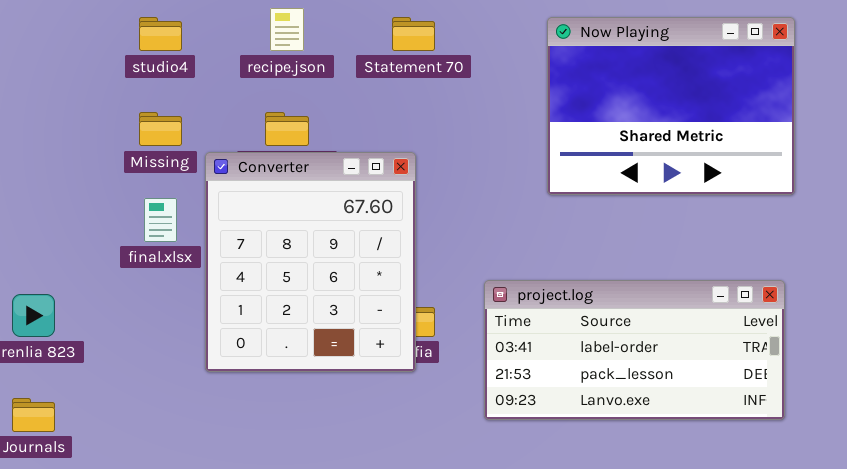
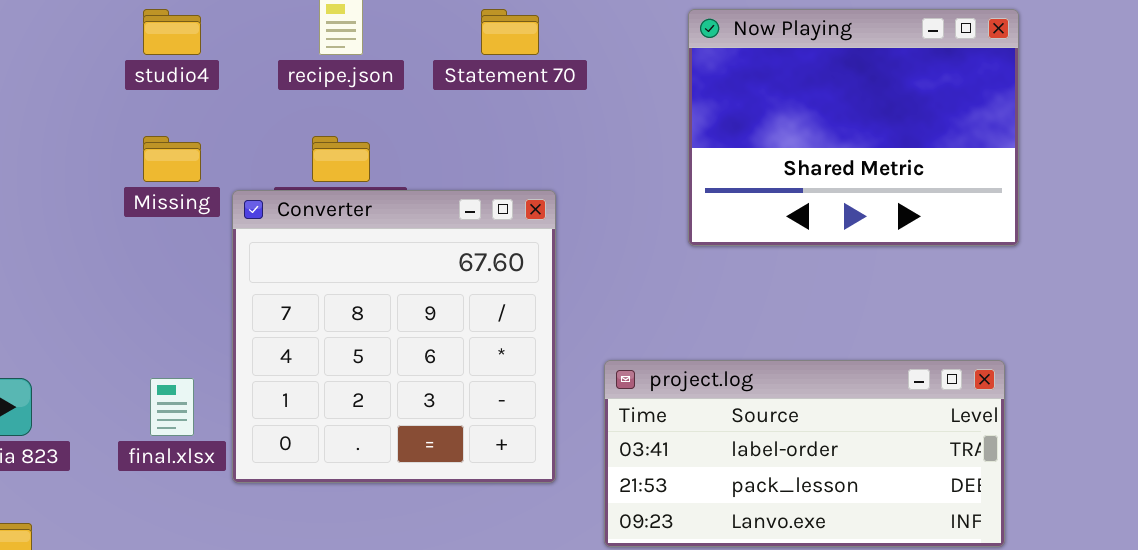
Converter: [205,152,416,372] -> [232,190,556,483], resized
final.xlsx: [144,198,177,242] -> [150,378,194,436], moved

